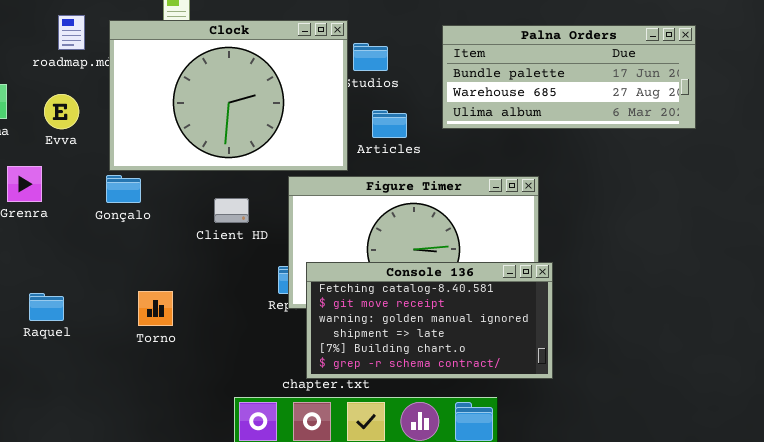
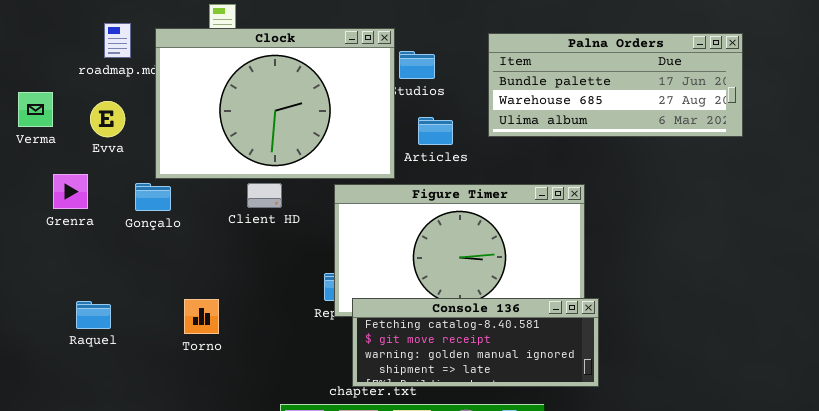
Gonçalo: [106,175,141,203] -> [135,183,171,211], moved
Client HD: [214,198,249,223] -> [247,183,282,208], moved
Console 136: [306,262,553,379] -> [352,298,599,387], resized

